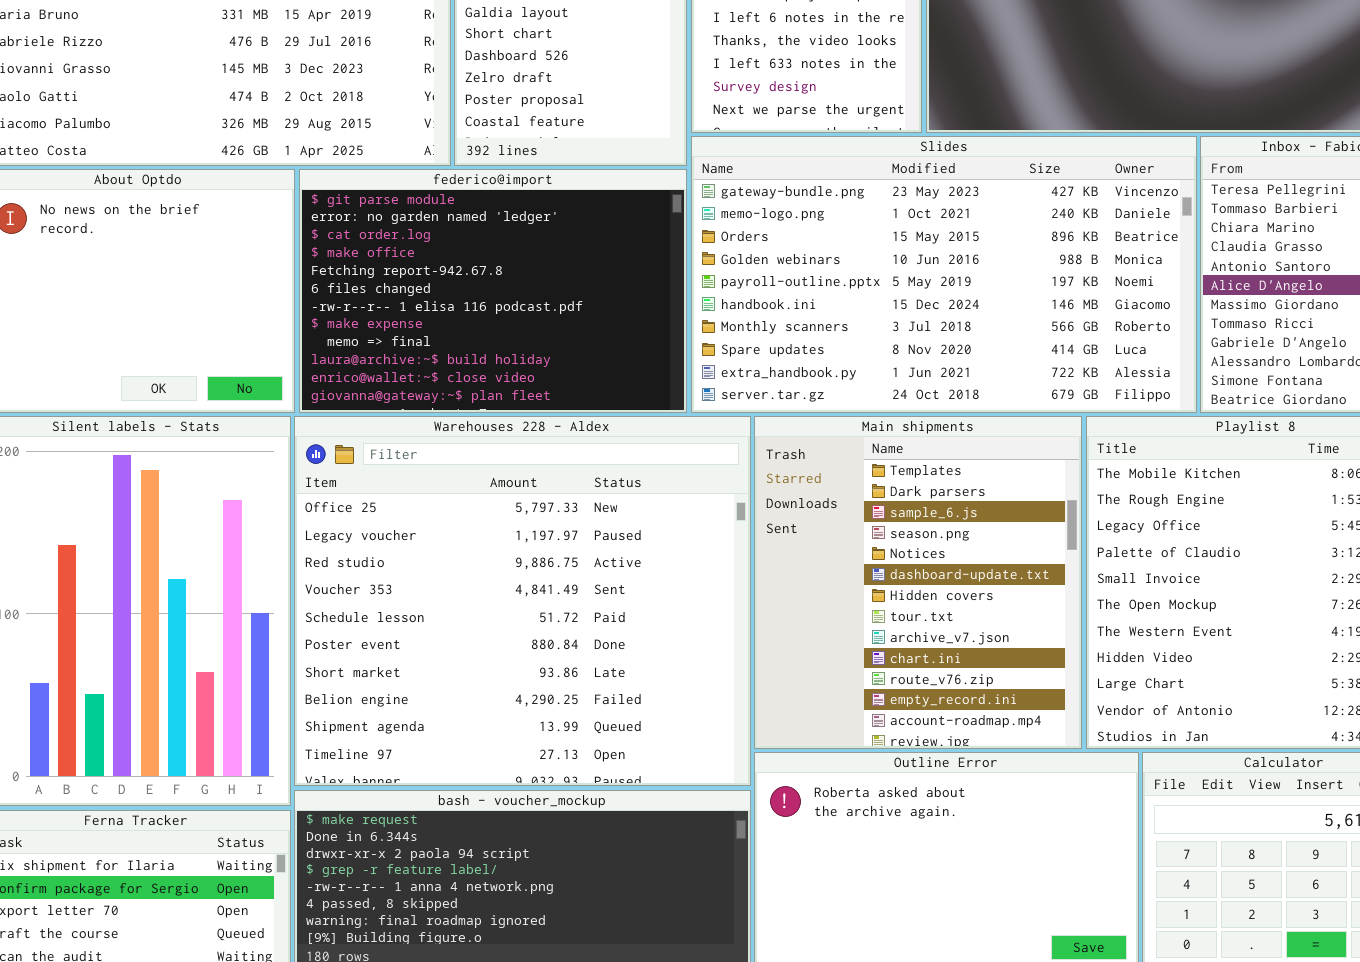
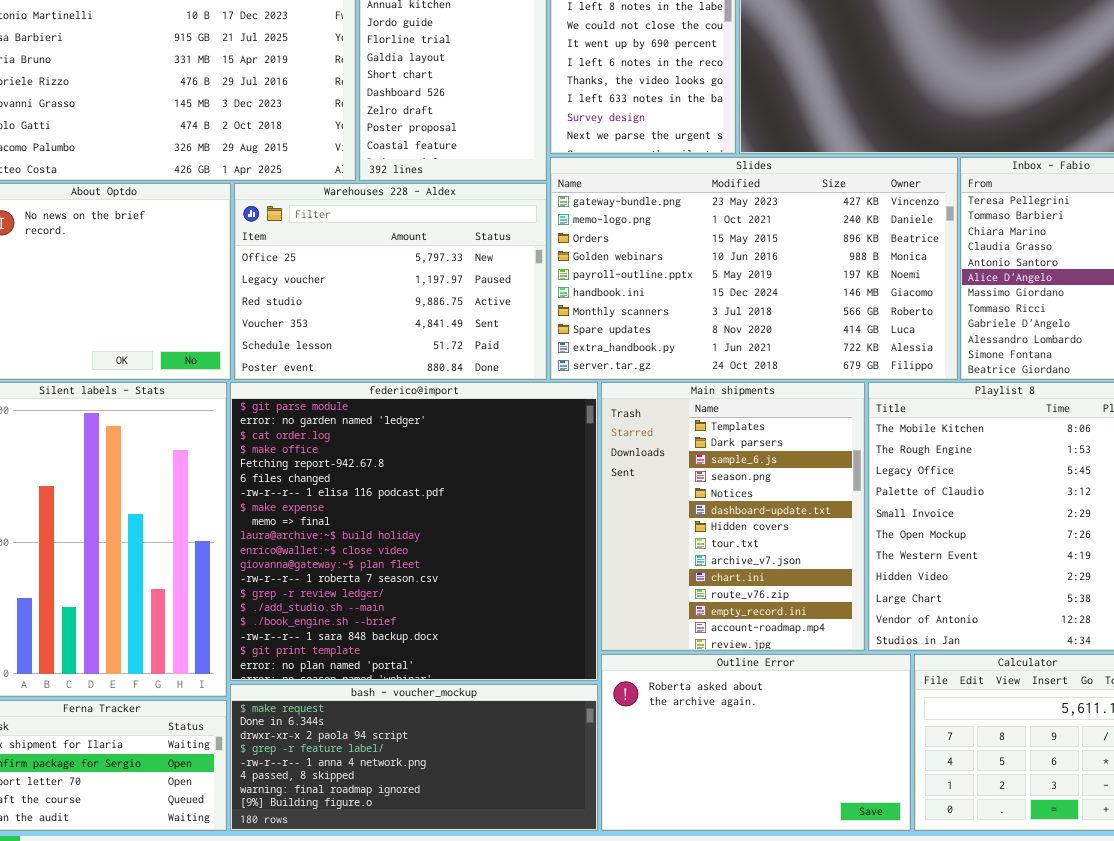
federico@import: [299,169,687,413] -> [230,382,598,681], moved, resized
Warehouses 228 - Aldex: [294,416,751,786] -> [234,183,547,380], moved, resized

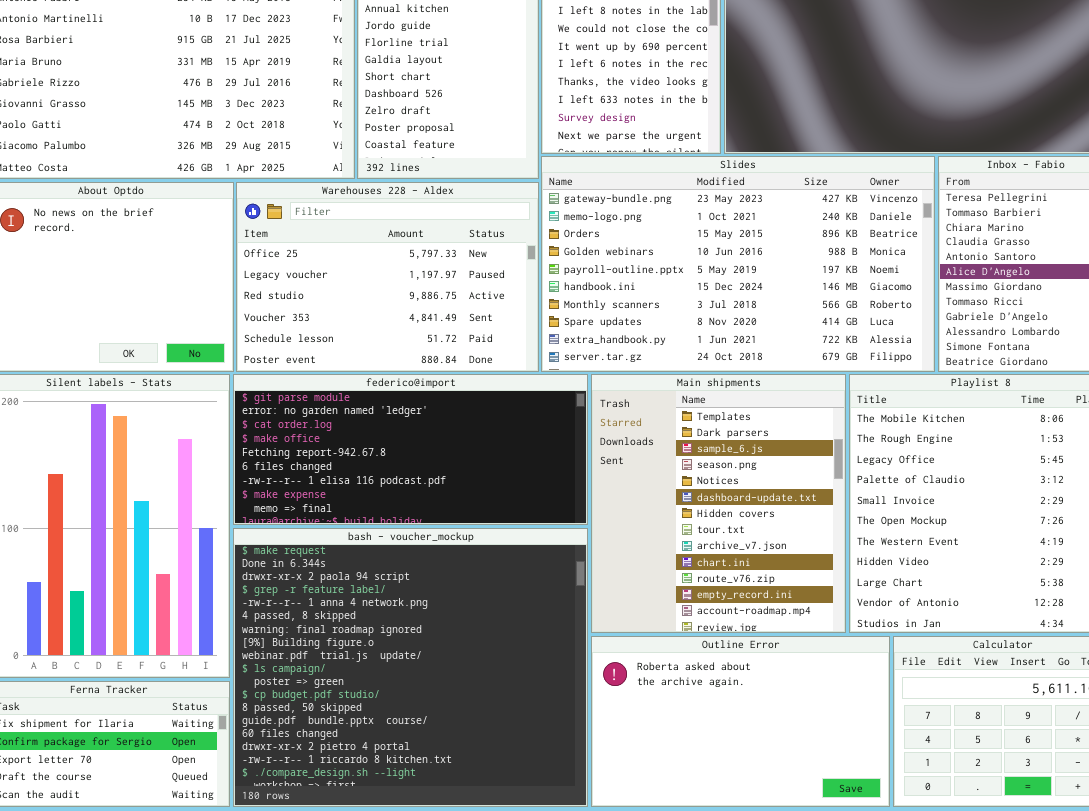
federico@import: [230,382,598,681] -> [233,374,588,525], resized
bash - voucher_mockup: [230,684,598,831] -> [233,528,588,807], resized

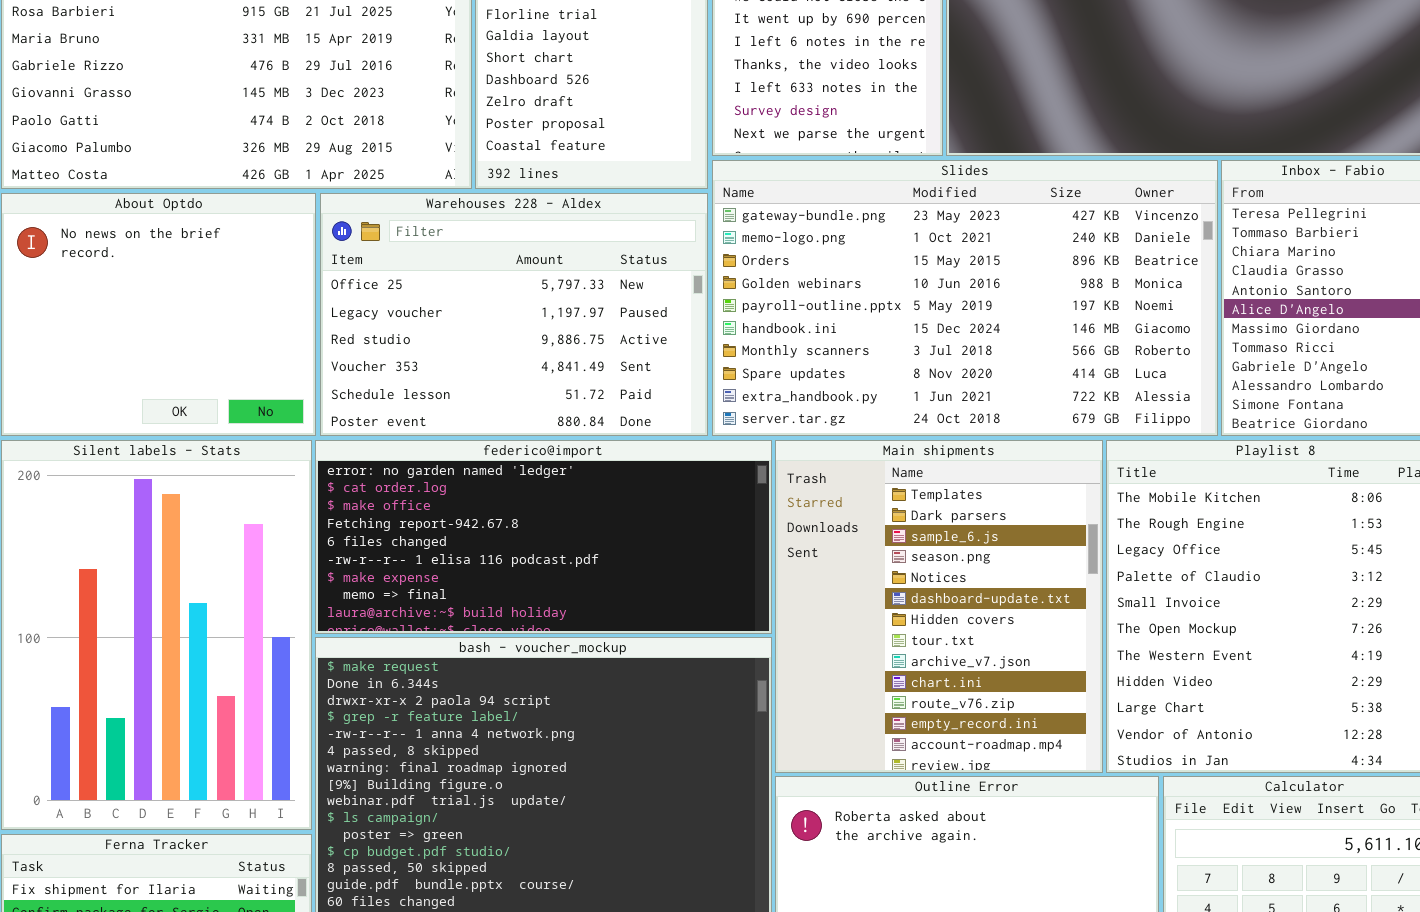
federico@import: [233,374,588,525] -> [315,440,772,634], scrolled down 1 row

